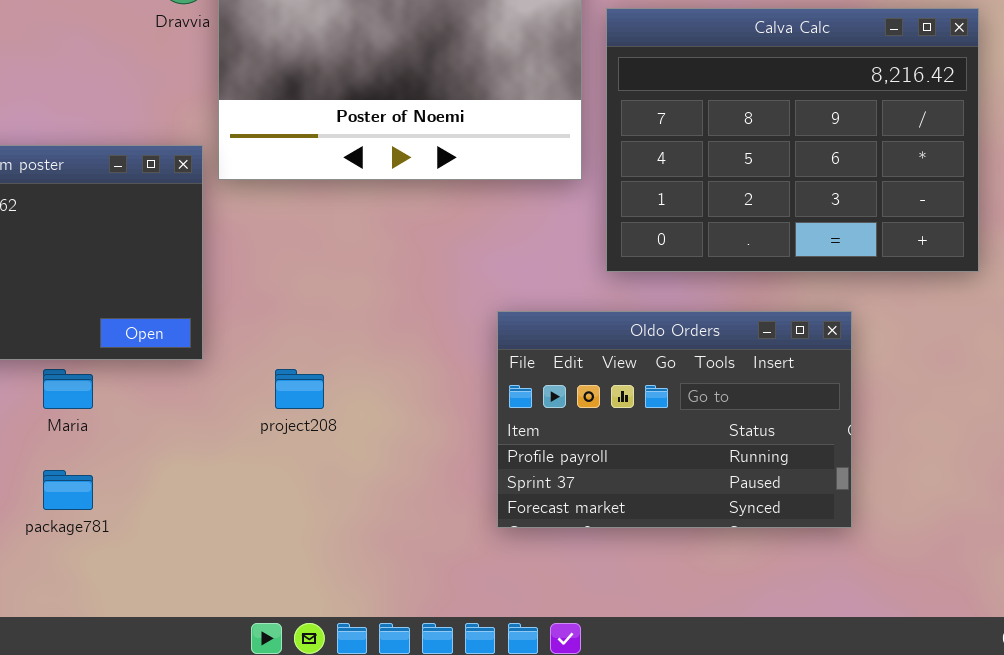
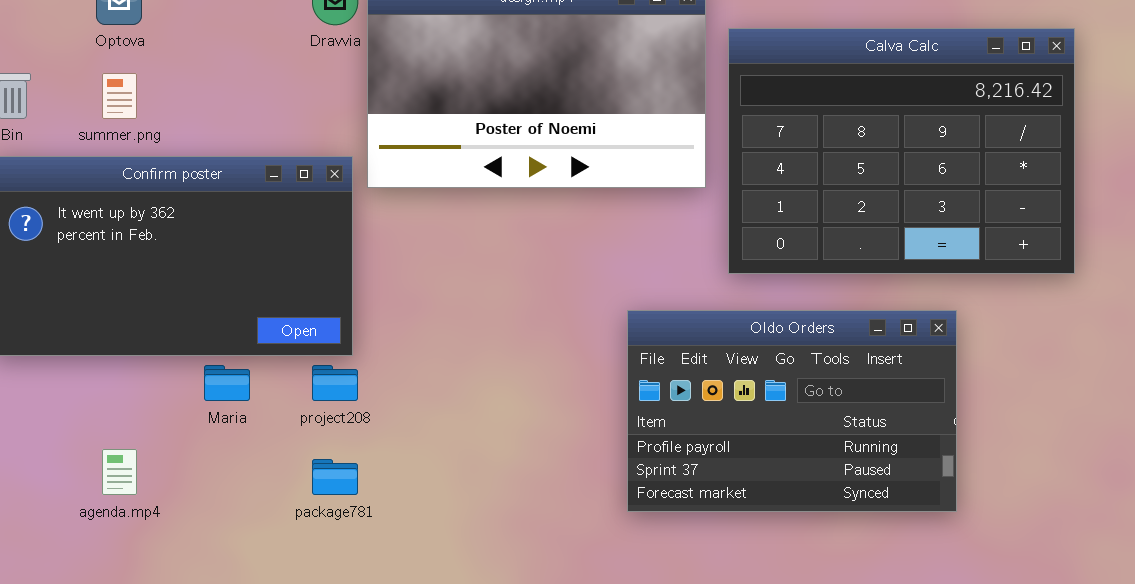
project208: [275,369,324,409] -> [312,365,358,401], moved
package781: [43,470,93,510] -> [312,459,358,495], moved

